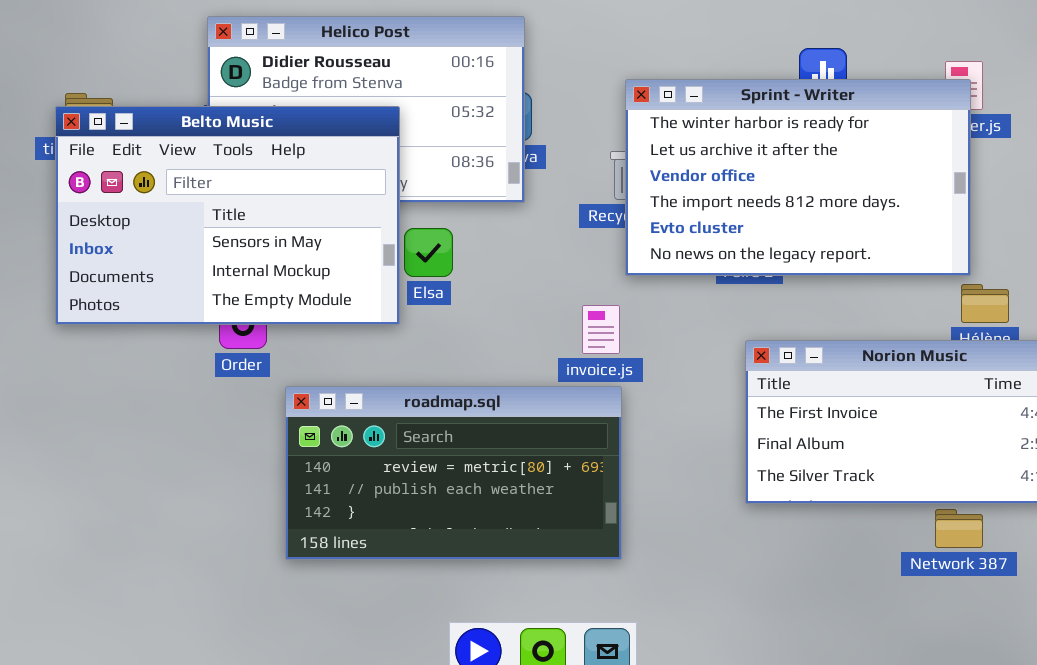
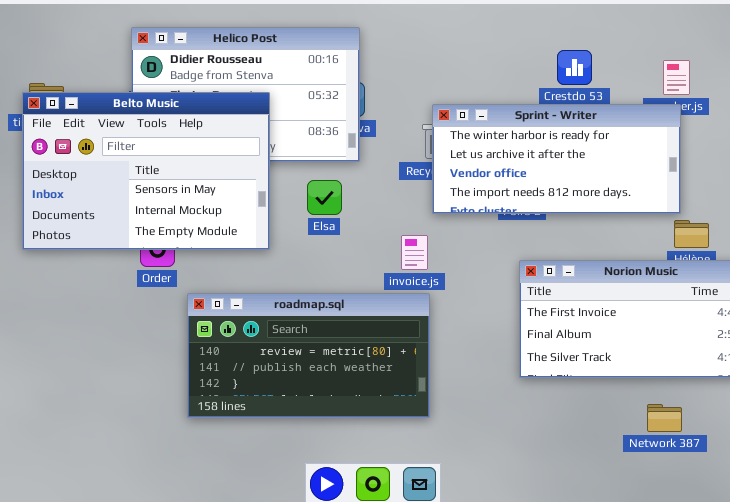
Sprint - Writer: [625,79,971,276] -> [432,104,681,214], resized
Elsa: [404,228,453,277] -> [307,180,342,215], moved
Network 387: [935,509,983,548] -> [647,404,682,432], moved

